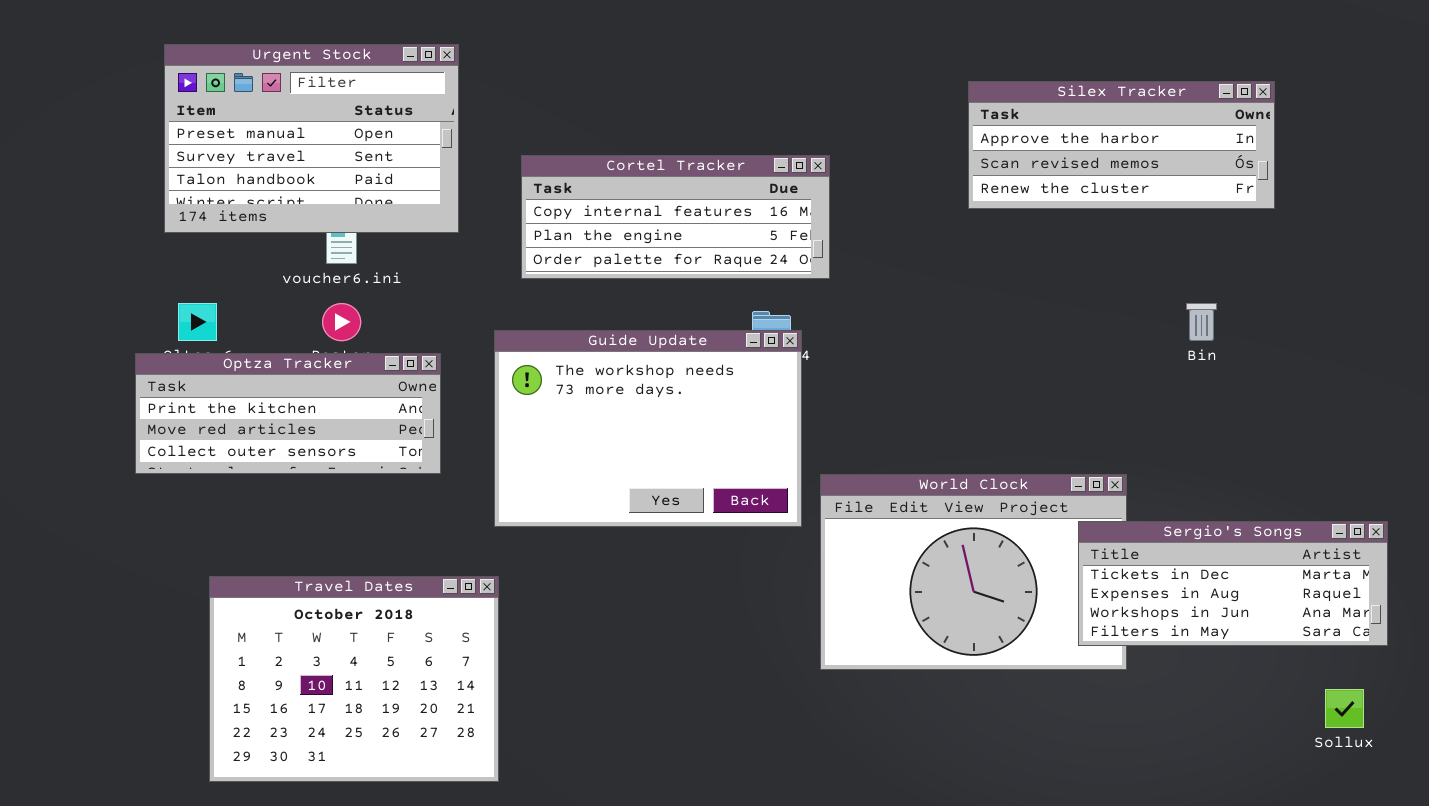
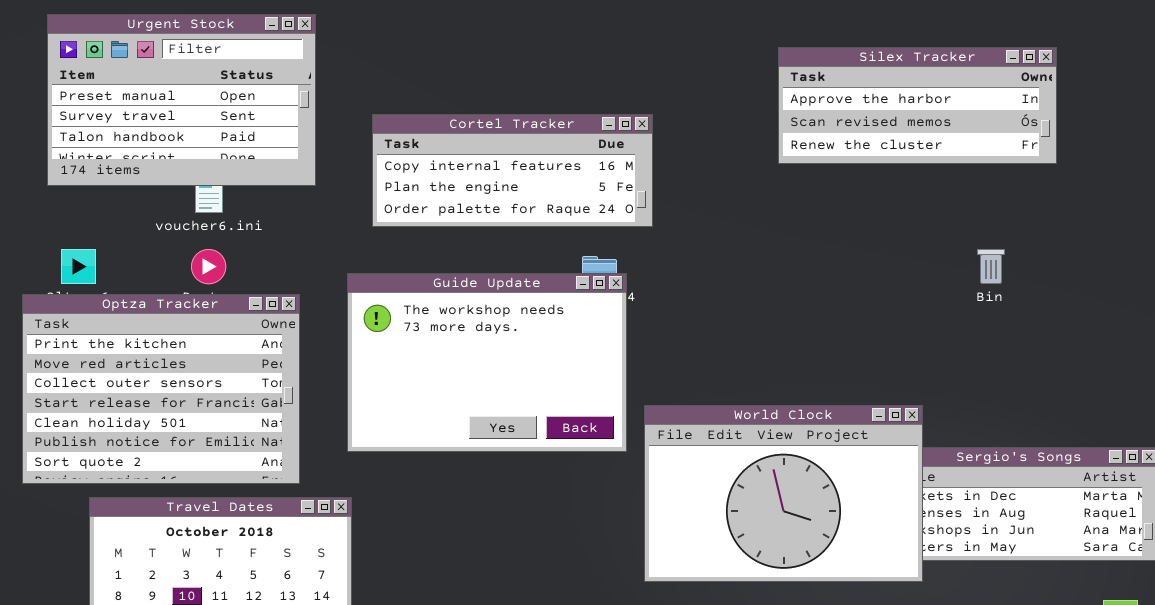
Optza Tracker: [135,353,441,474] -> [22,294,300,484], resized
World Clock: [820,474,1127,670] -> [644,405,923,582], raised

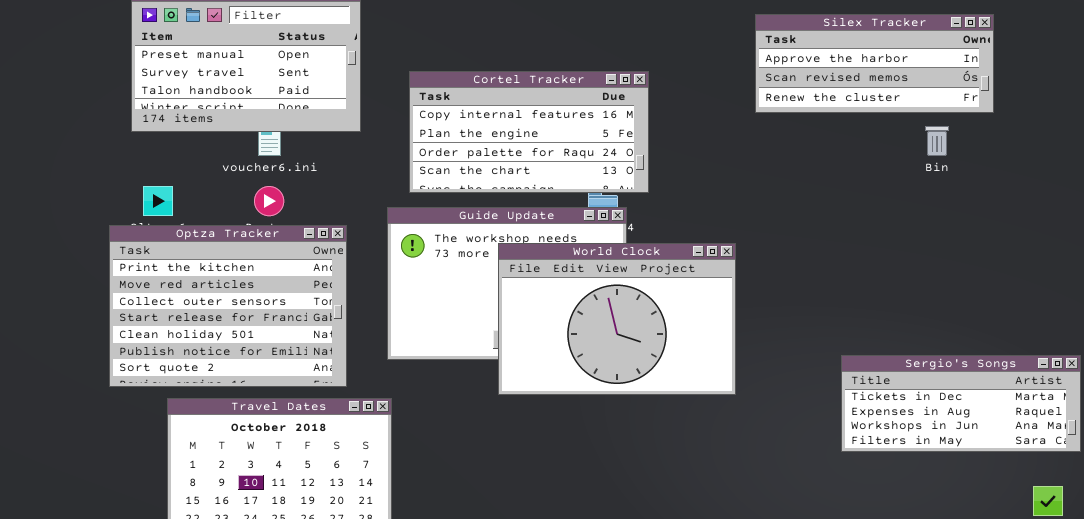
Cortel Tracker: [372,114,653,227] -> [409,71,649,193], resized
Bin: [977,249,1005,284] -> [925,126,949,156], moved
World Clock: [644,405,923,582] -> [498,243,736,395], moved

